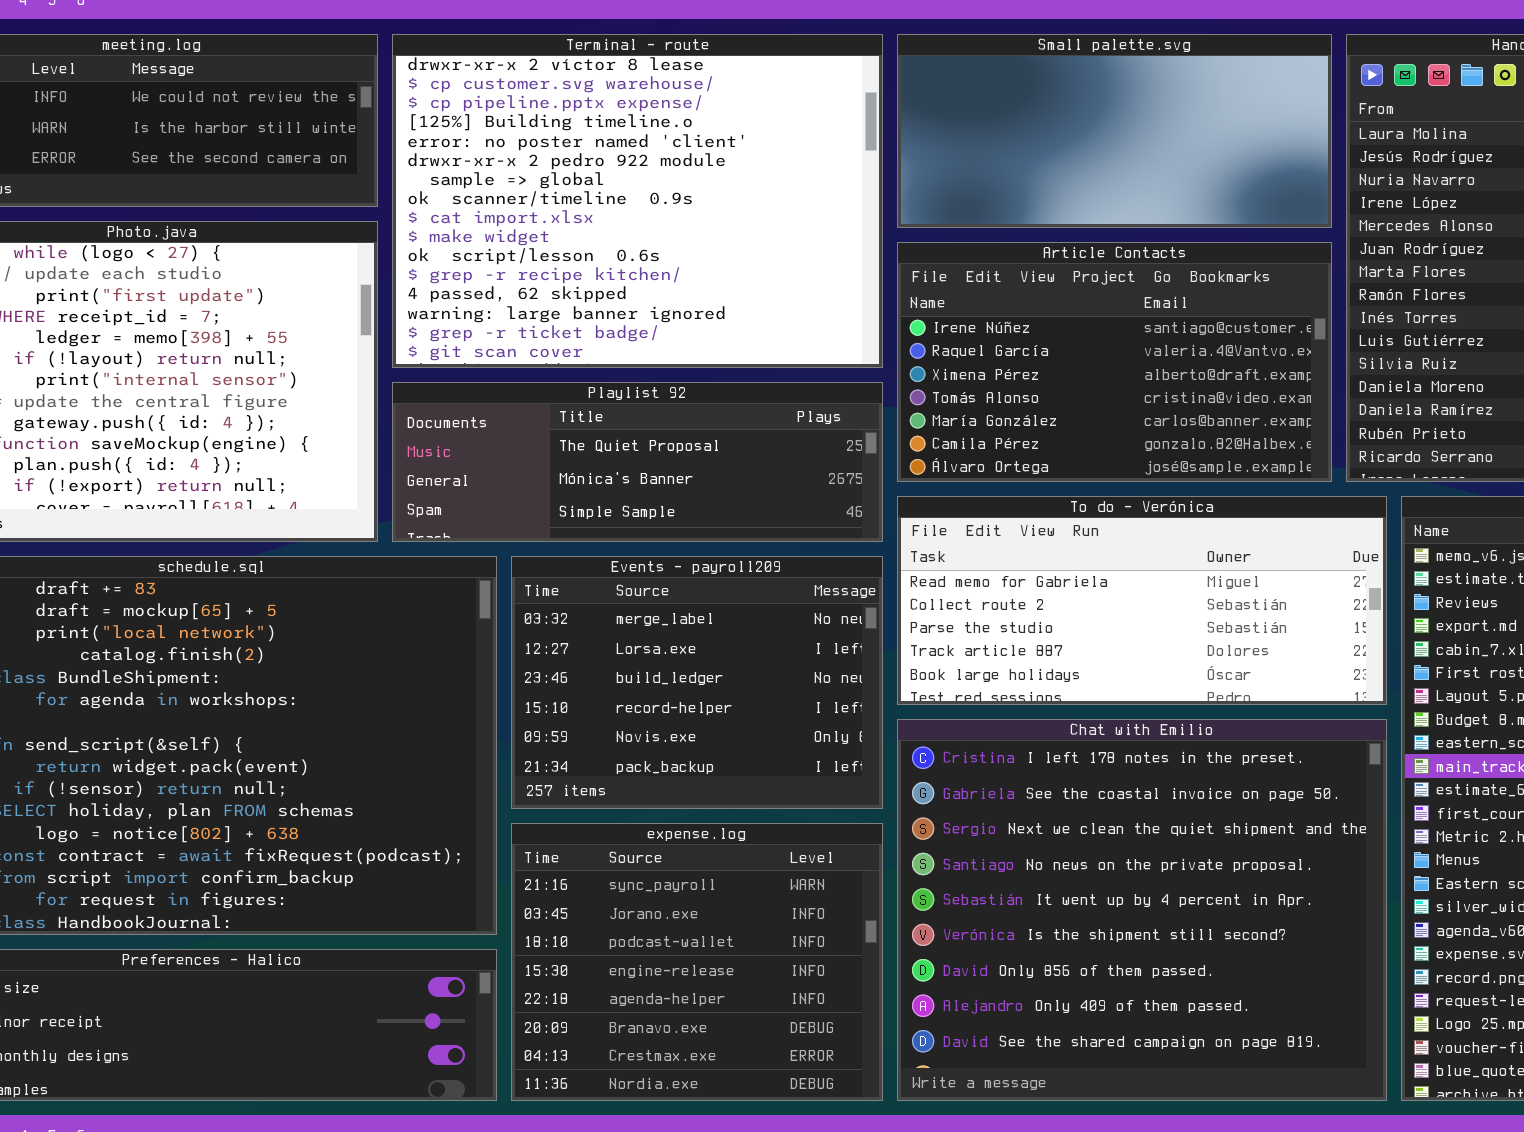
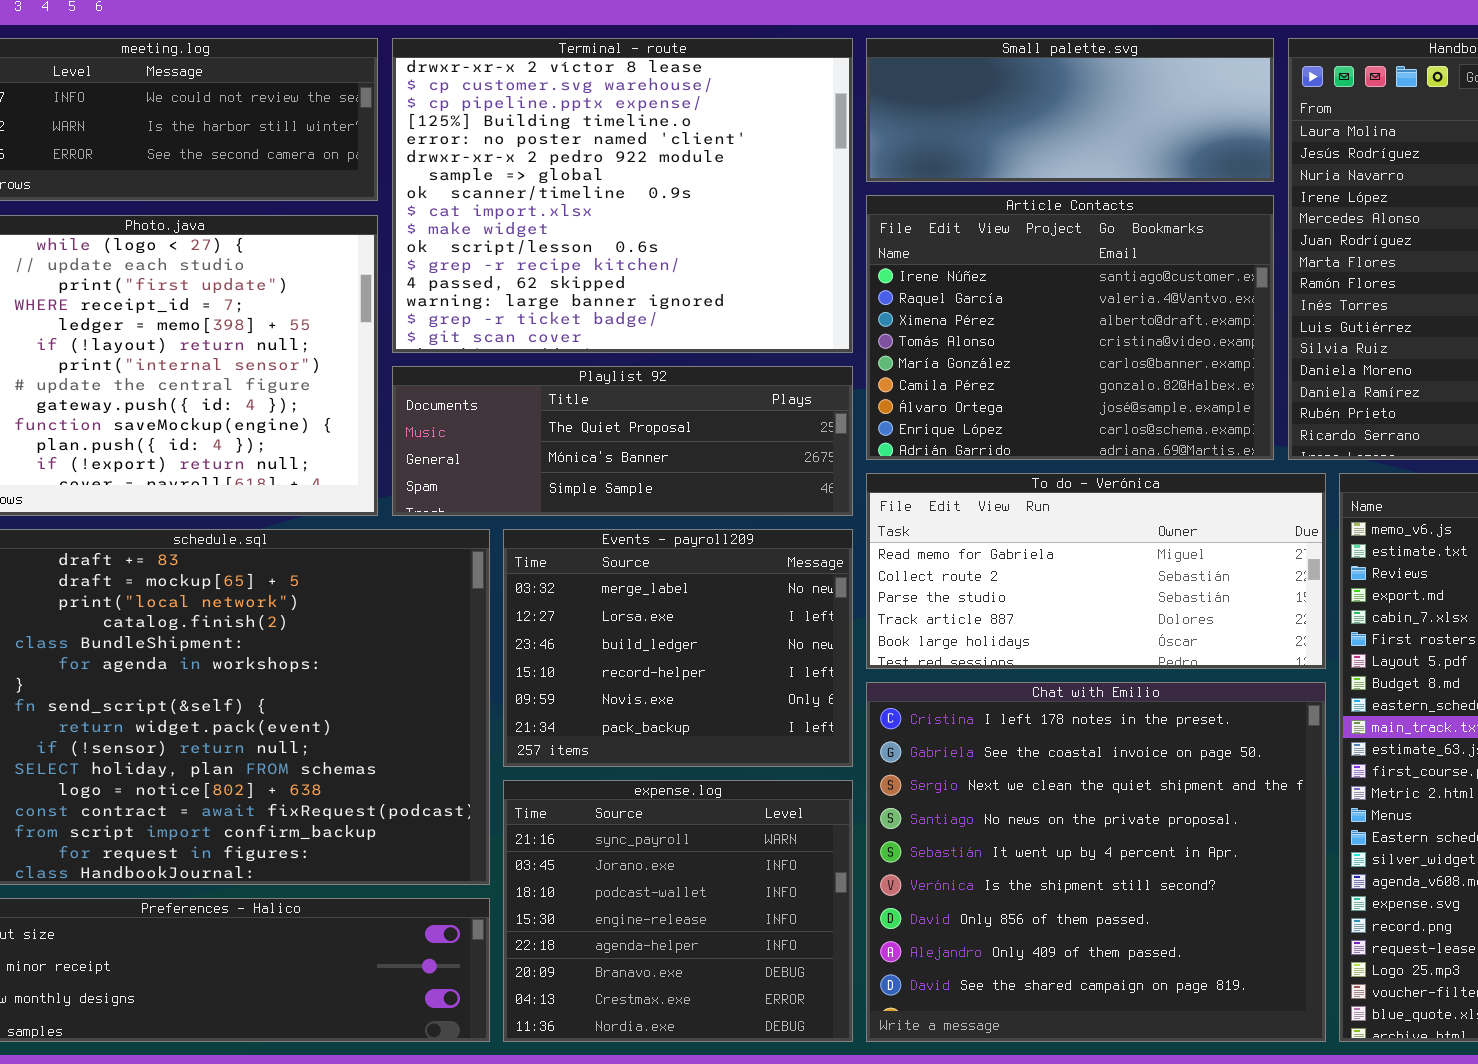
Small palette.svg: [897,34,1332,228] -> [866,38,1274,182], resized
Article Contacts: [897,242,1332,482] -> [866,195,1274,460], resized

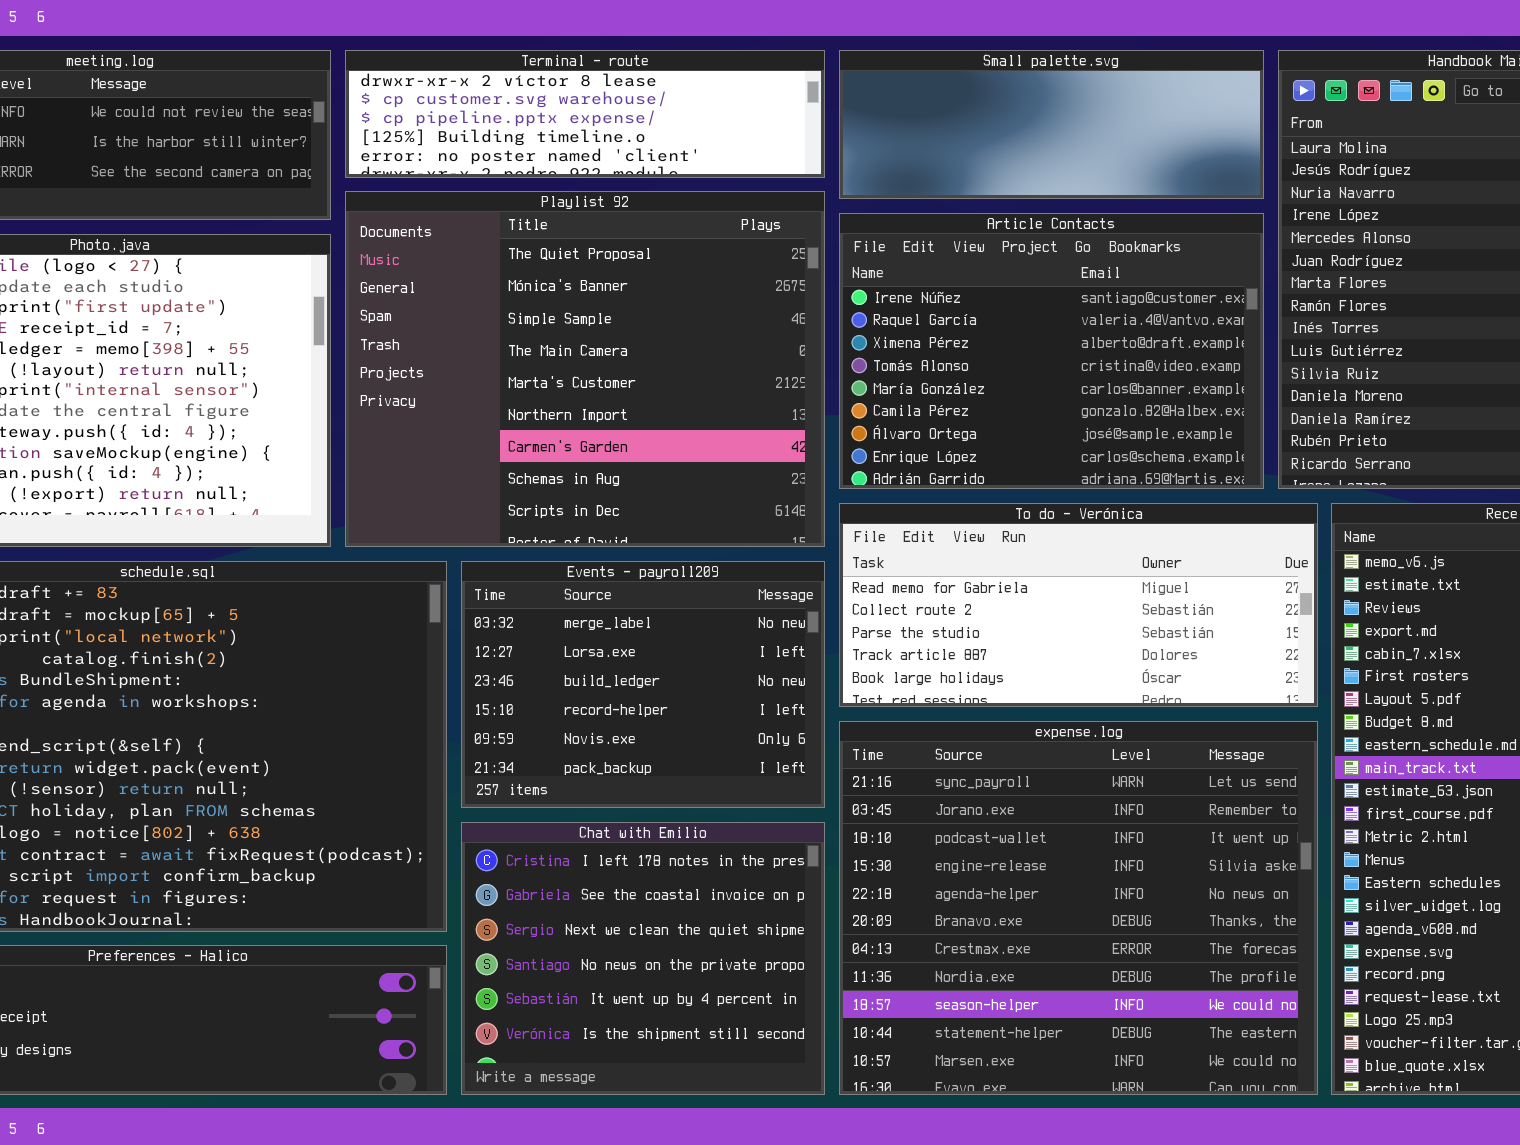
Terminal - route: [392,38,853,353] -> [345,50,825,178], resized
Playlist 92: [392,366,853,516] -> [345,191,825,547], resized
Chat with Emilio: [866,682,1326,1042] -> [461,822,825,1095], moved, resized
expense.log: [503,780,853,1042] -> [839,721,1318,1095], moved, resized

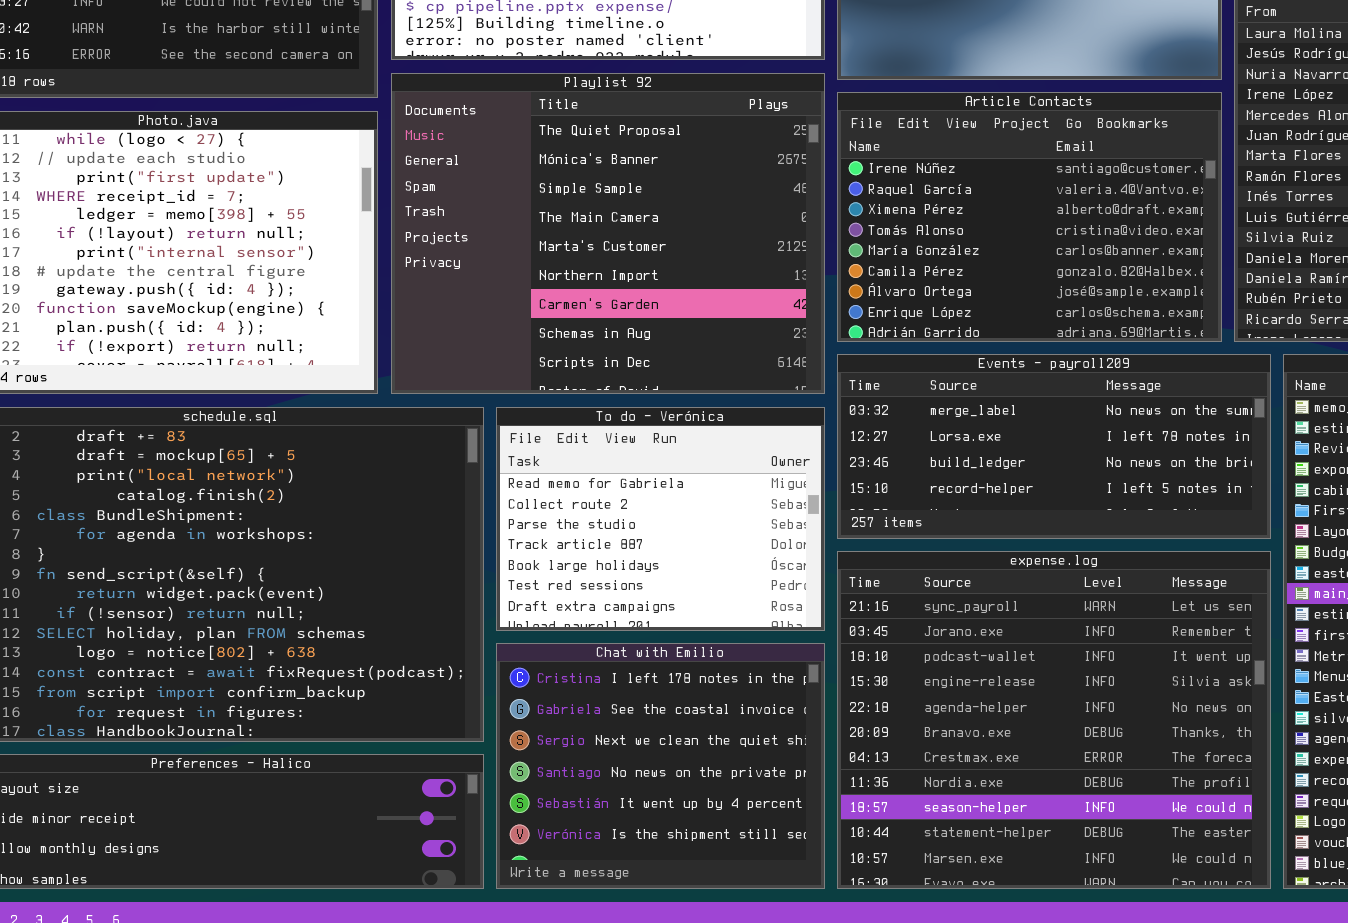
To do - Verónica: [839,503,1318,707] -> [496,407,825,631], moved, resized
Events - payroll209: [461,561,825,808] -> [837,354,1271,539], moved, resized

